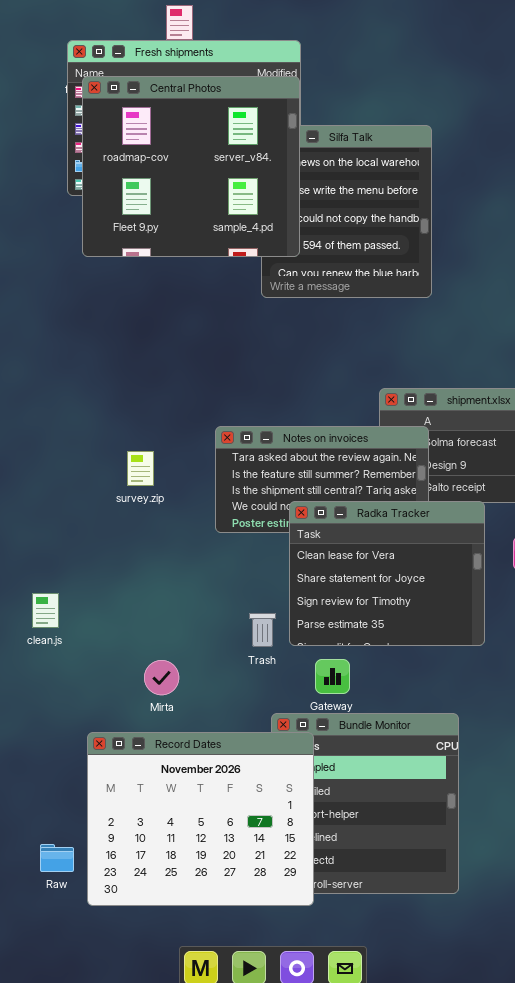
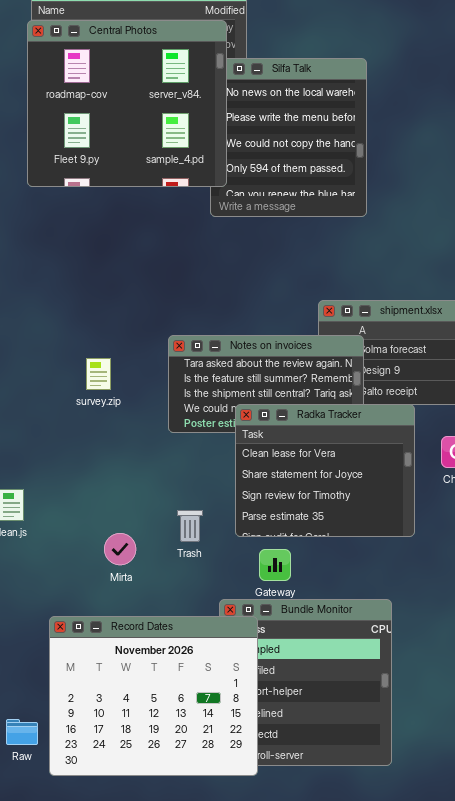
Central Photos: [82,76,300,257] -> [27,20,227,187], moved
Trash: [249,613,276,647] -> [177,510,203,542], moved
Mirta: [144,660,179,695] -> [104,533,136,565], moved

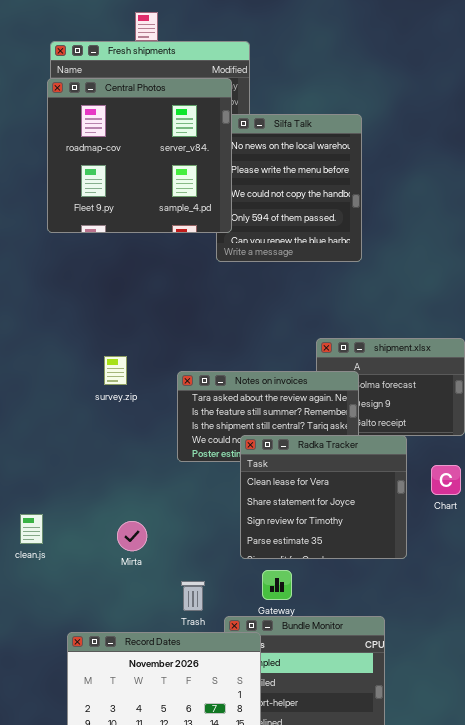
survey.zip: [86,358,111,390] -> [104,356,127,385], moved
Trash: [177,510,203,542] -> [181,581,205,611], moved
Mirta: [104,533,136,565] -> [117,521,147,551], moved

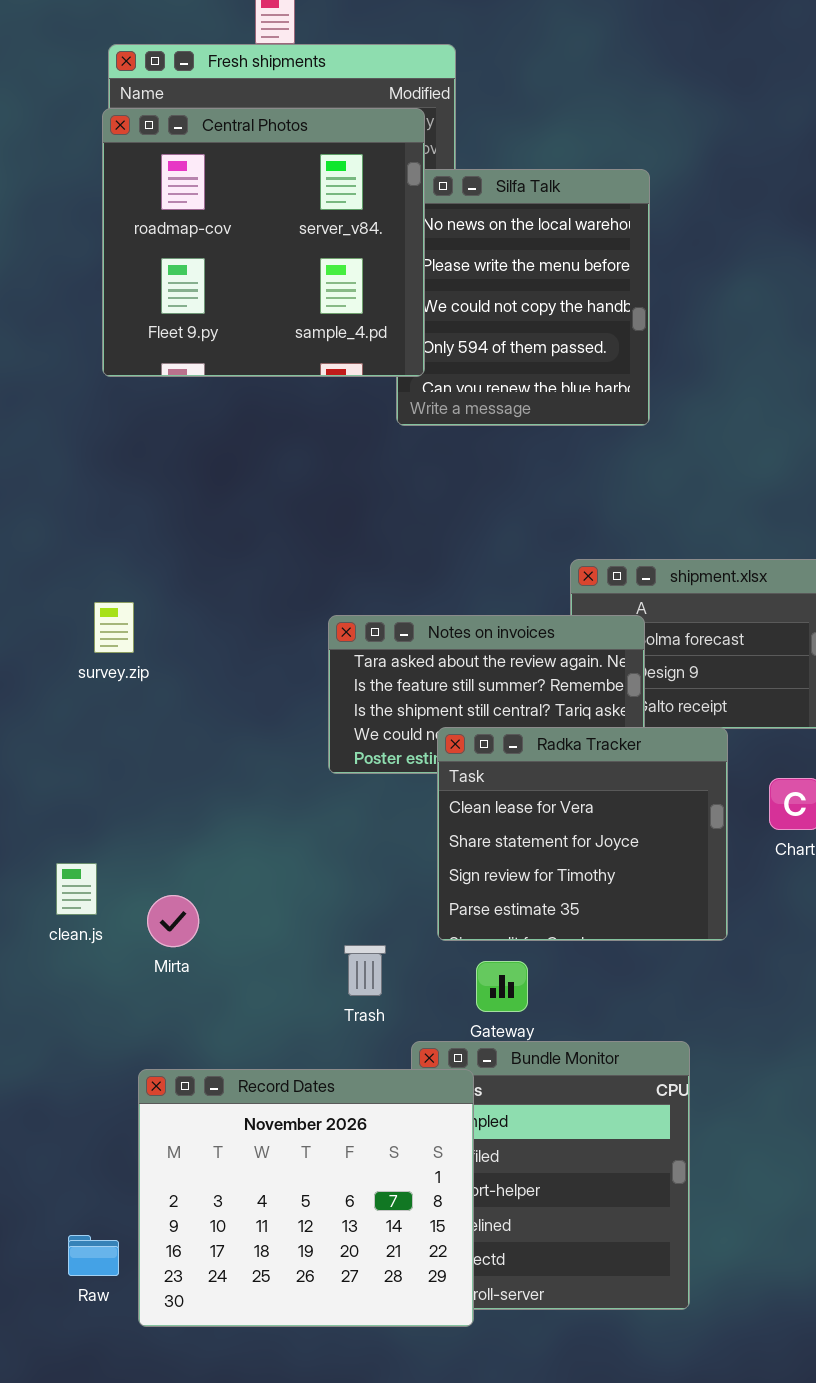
survey.zip: [104,356,127,385] -> [94,602,134,653], moved
Mirta: [117,521,147,551] -> [147,895,199,947], moved
Trash: [181,581,205,611] -> [344,945,386,996], moved

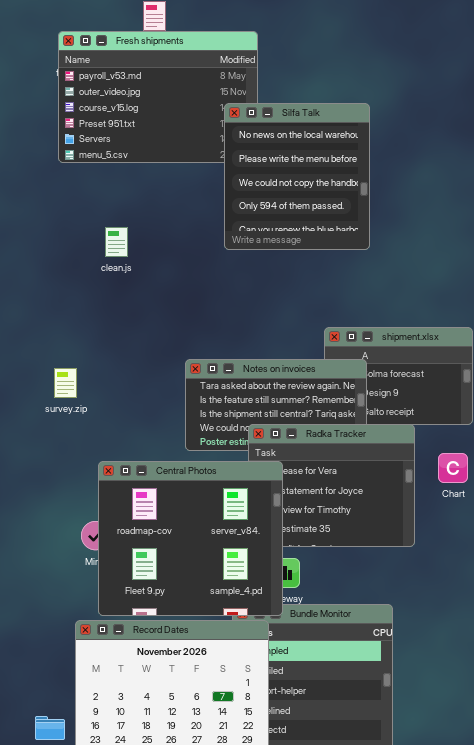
Central Photos: [102,108,425,377] -> [98,461,283,616], moved
survey.zip: [94,602,134,653] -> [54,368,77,398], moved
clean.js: [56,863,97,915] -> [105,227,128,257], moved

